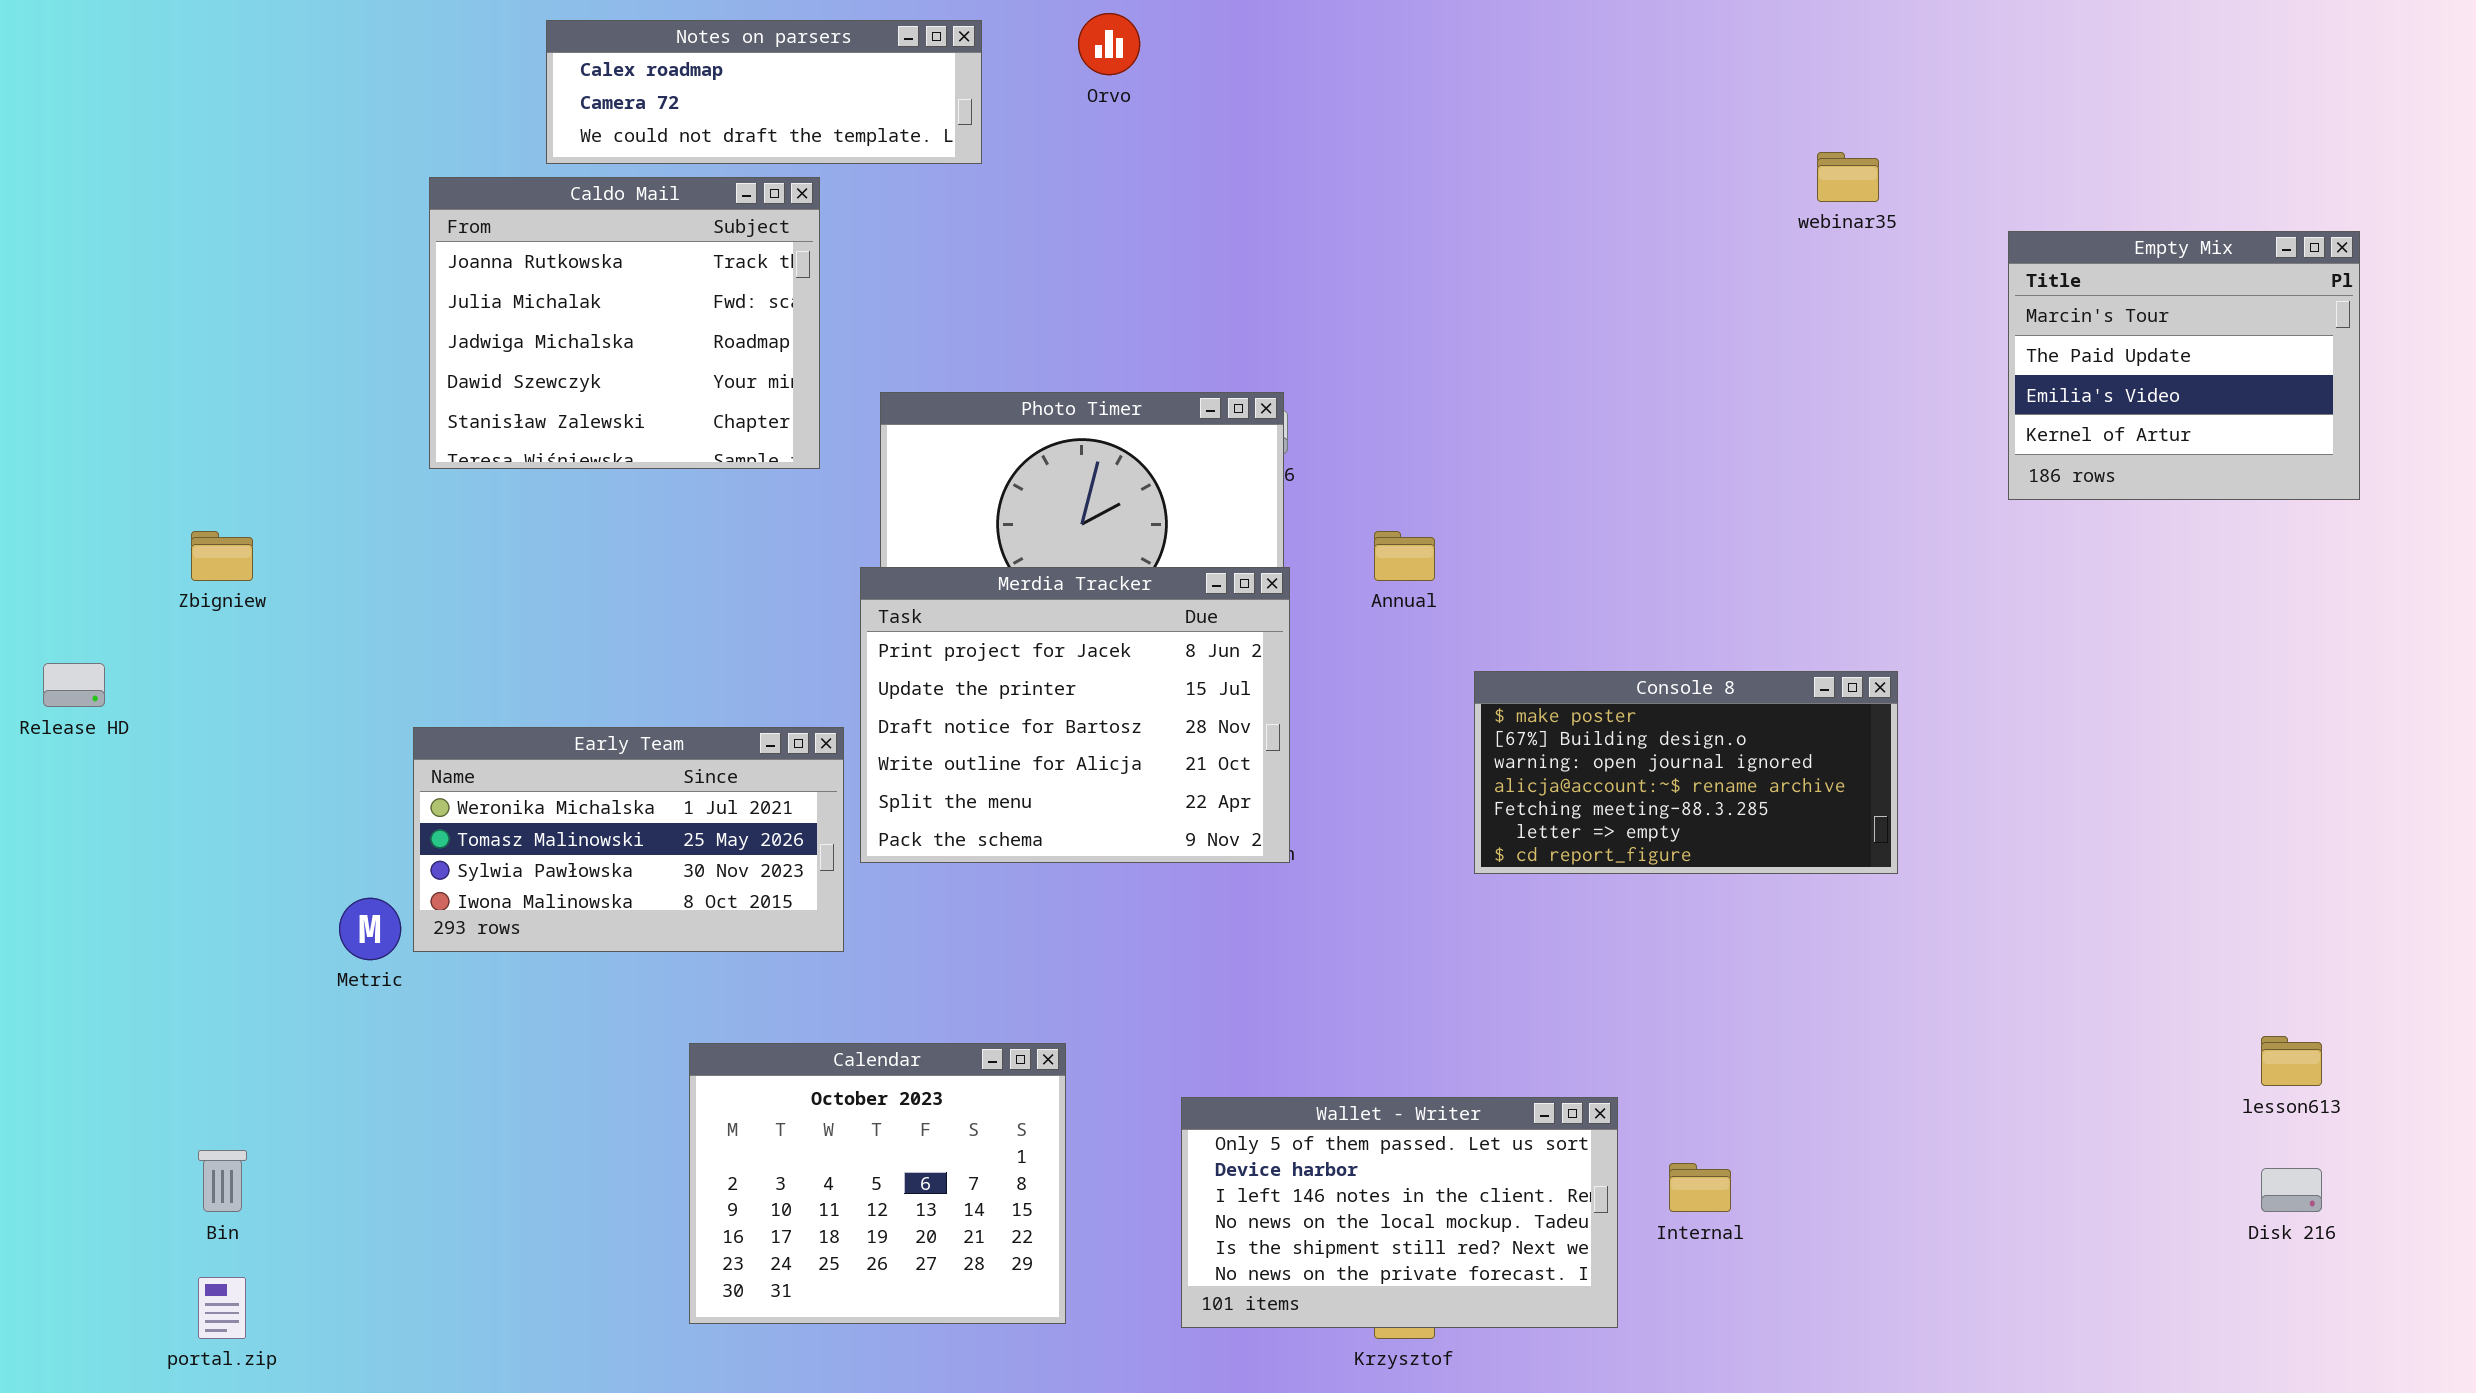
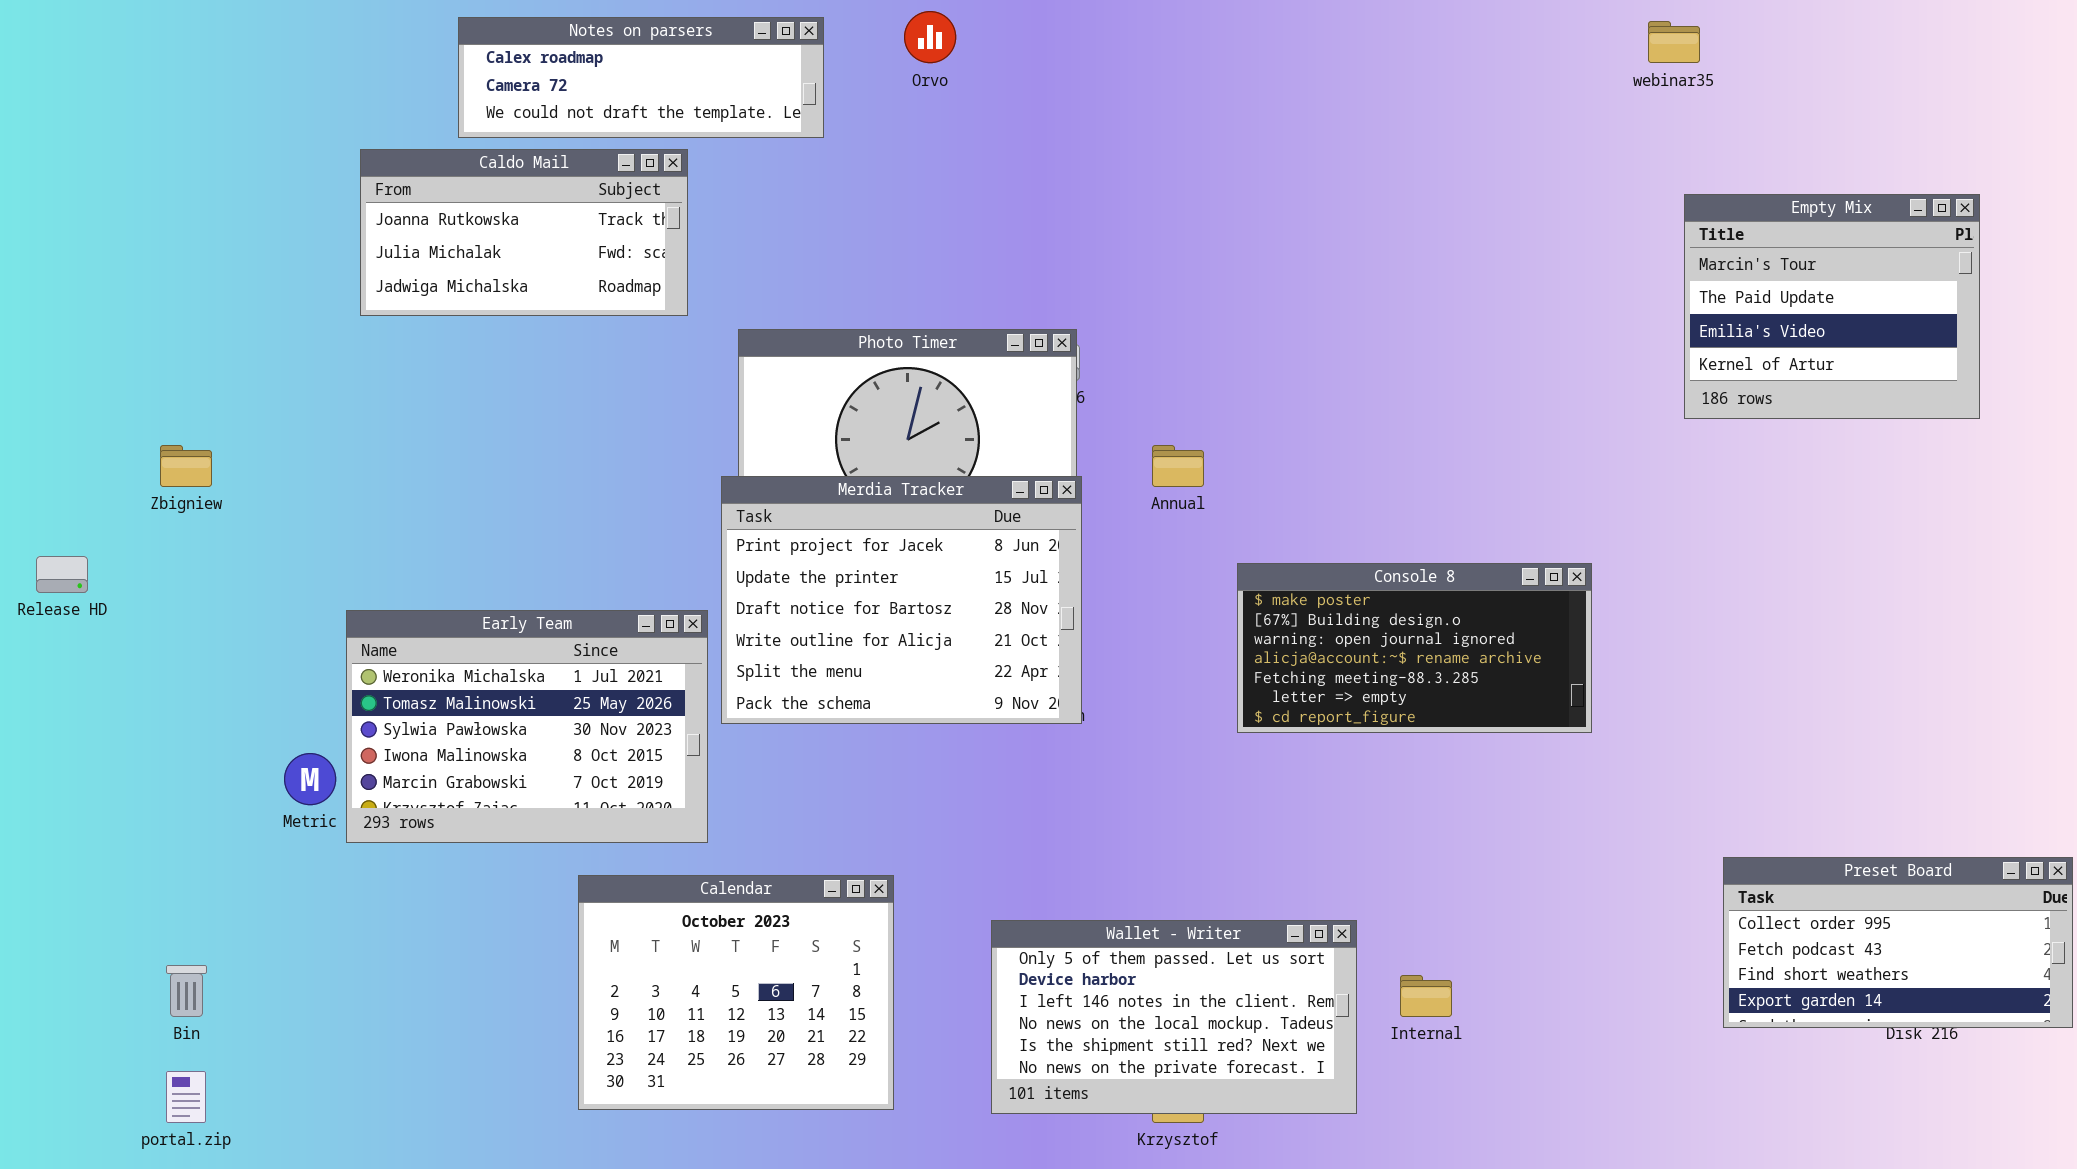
webinar35: [1817,152,1879,202] -> [1648,21,1700,63], moved
Caldo Mail: [429,177,820,469] -> [360,149,688,316], resized
Early Team: [413,727,844,952] -> [346,610,708,843], resized
Preset Board: none -> [1723,857,2073,1028], opened

